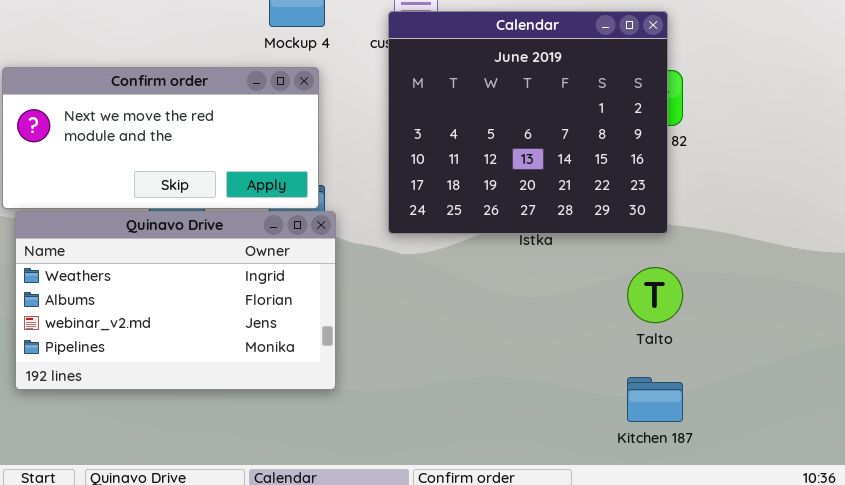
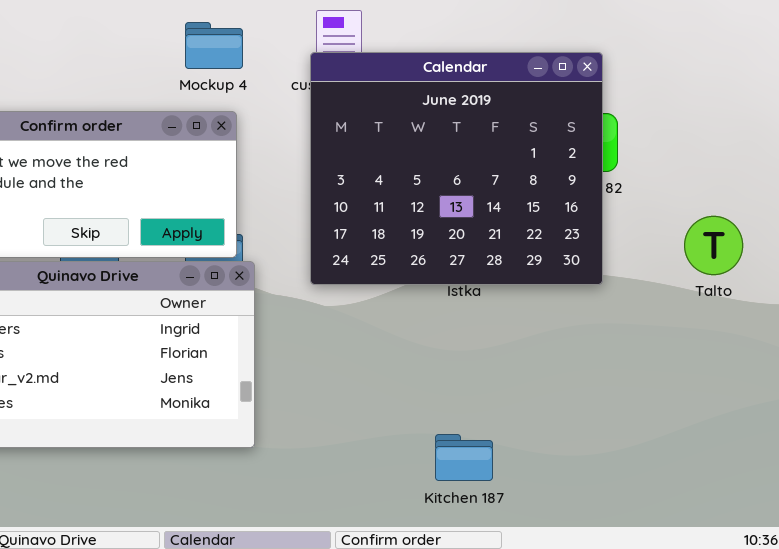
Talto: [627,267,683,323] -> [684,216,743,275], moved
Kitchen 187: [627,377,683,422] -> [435,434,493,481], moved

